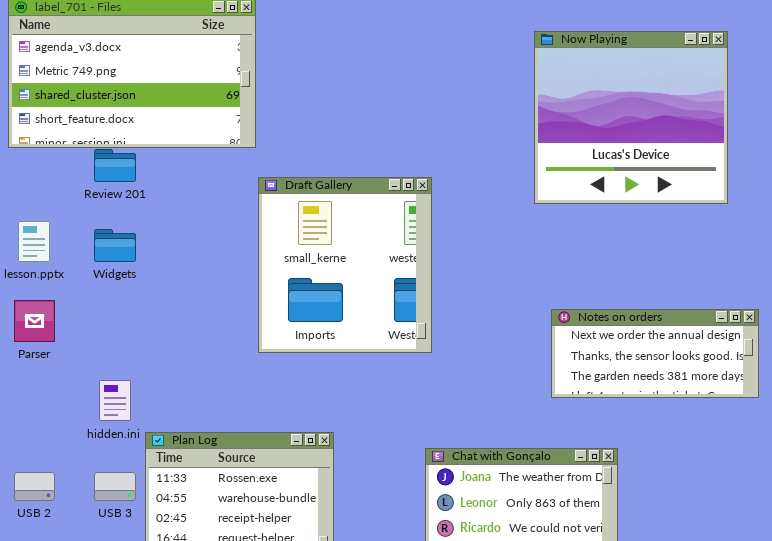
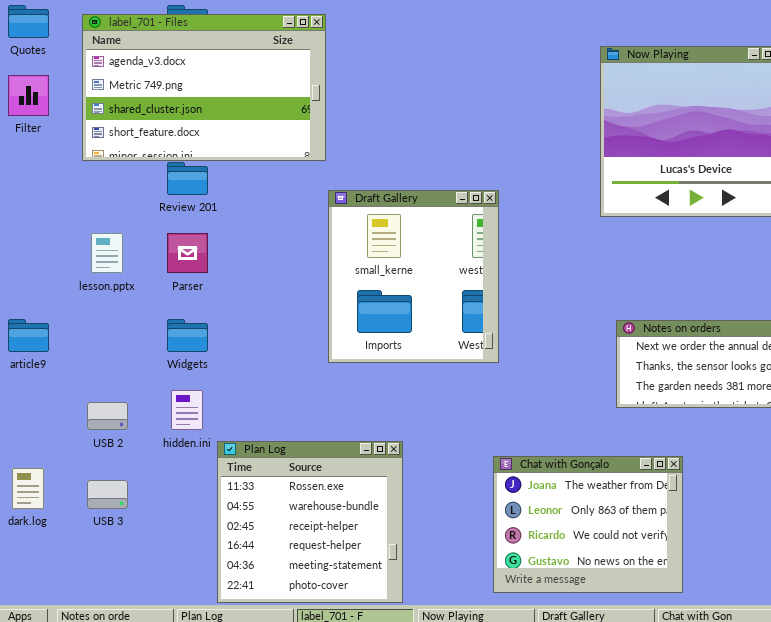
Widgets: [94,229,136,262] -> [167,319,208,352], moved
Parser: [14,300,55,342] -> [167,233,208,273], moved
USB 2: [14,472,55,501] -> [87,402,128,430], moved
USB 3: [94,472,136,501] -> [87,480,128,509], moved

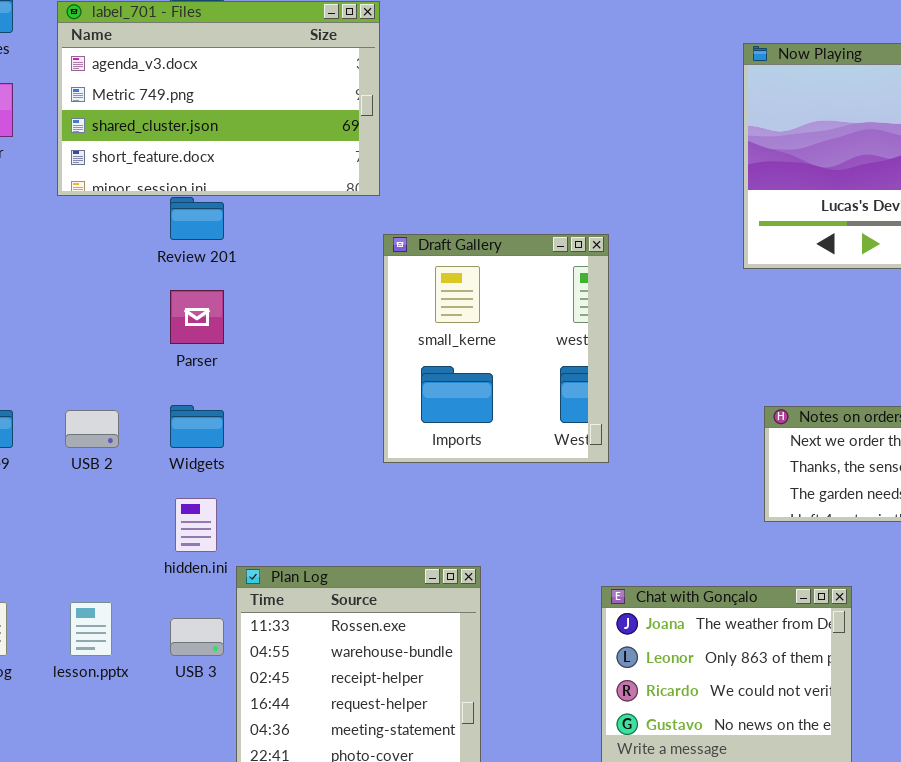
lesson.pptx: [91,233,123,273] -> [70,602,112,656], moved
USB 2: [87,402,128,430] -> [65,410,119,448], moved
USB 3: [87,480,128,509] -> [170,618,224,656], moved

